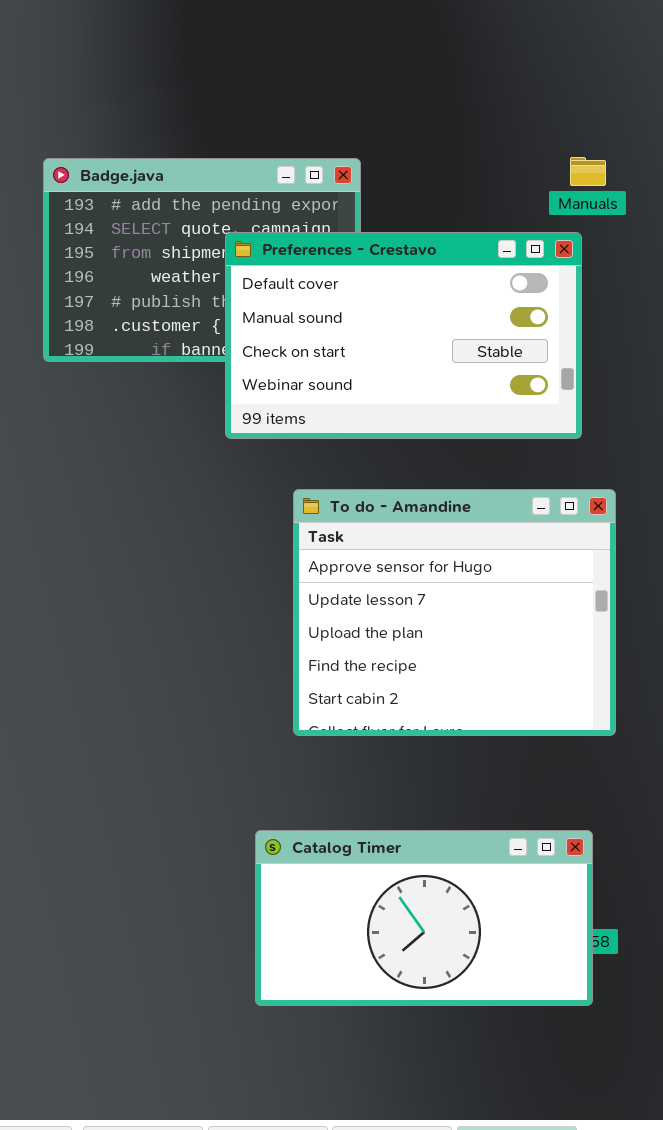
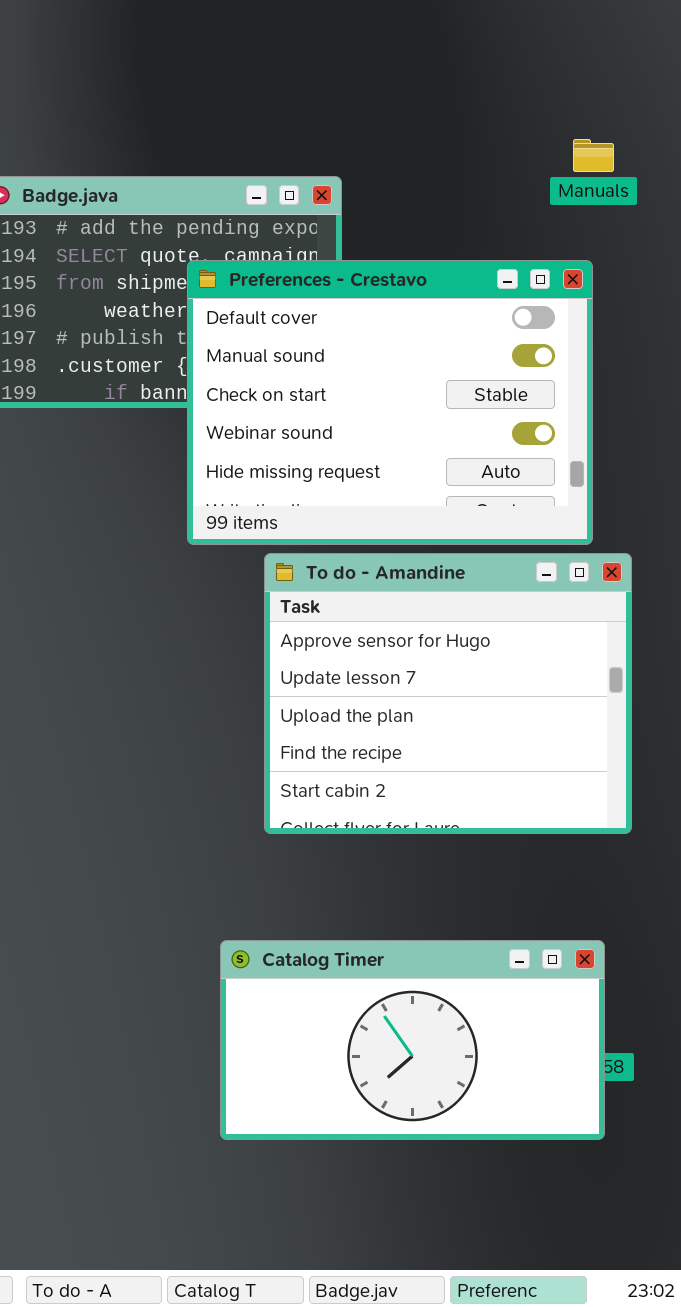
Manuals: [570,157,606,186] -> [573,139,614,172], moved
Preferences - Crestavo: [225,232,582,439] -> [187,260,593,545], resized

